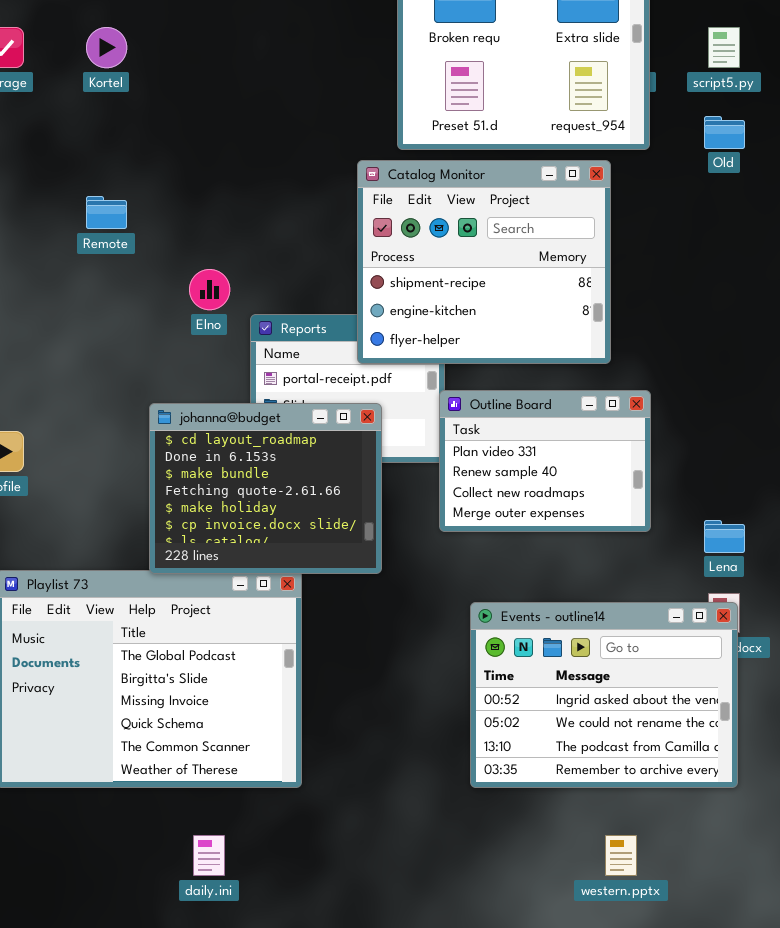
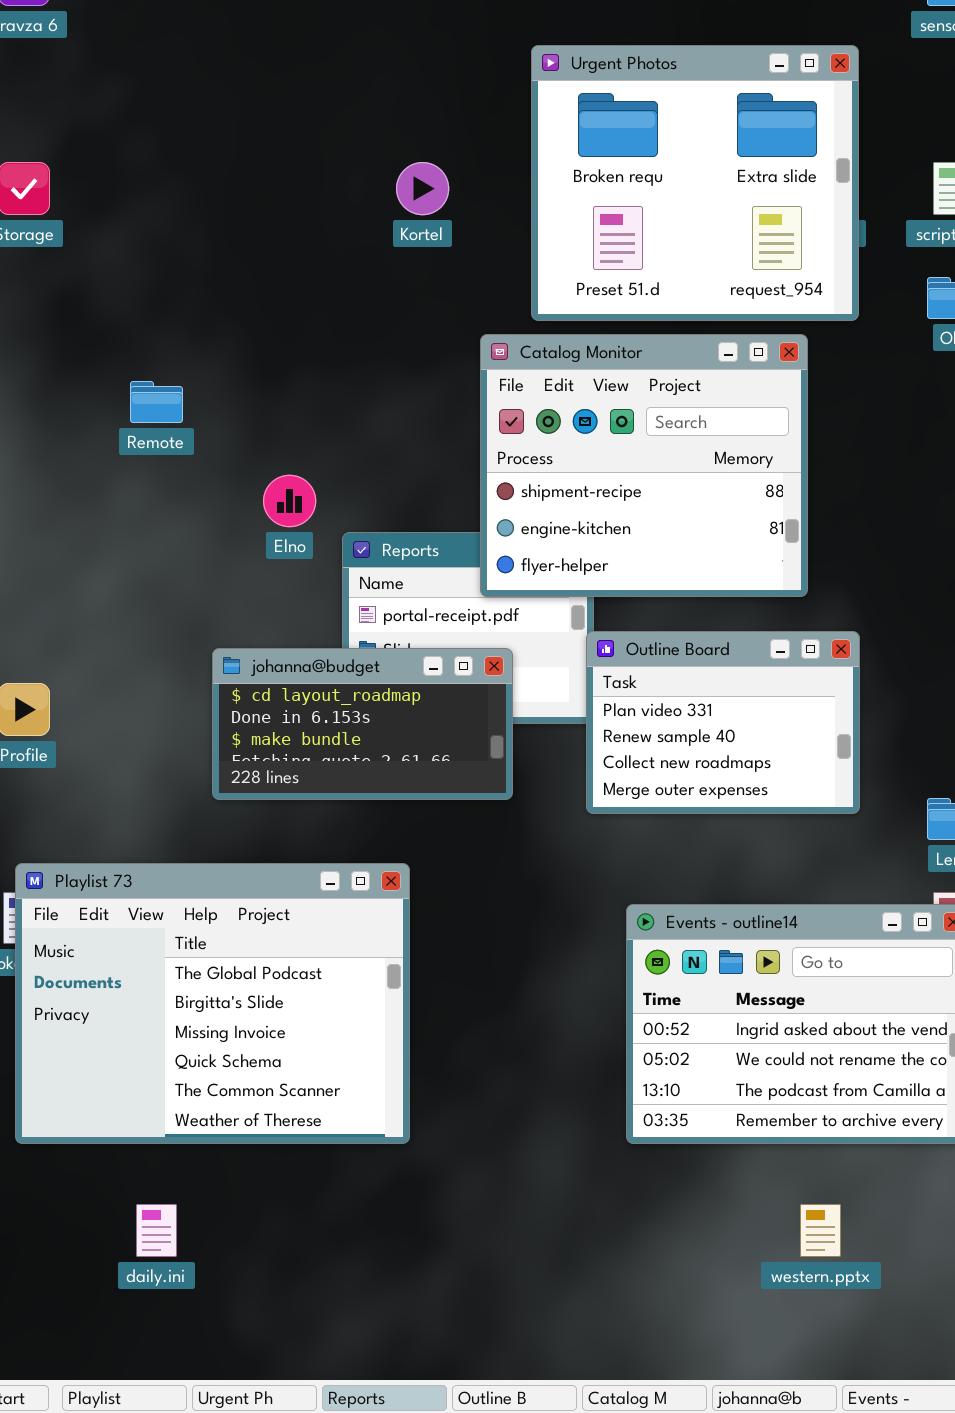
Kortel: [86,27,127,68] -> [396,162,449,215], moved
johanna@budget: [149,403,382,574] -> [212,648,513,800], resized
daily.ini: [193,835,225,876] -> [136,1204,177,1257], moved

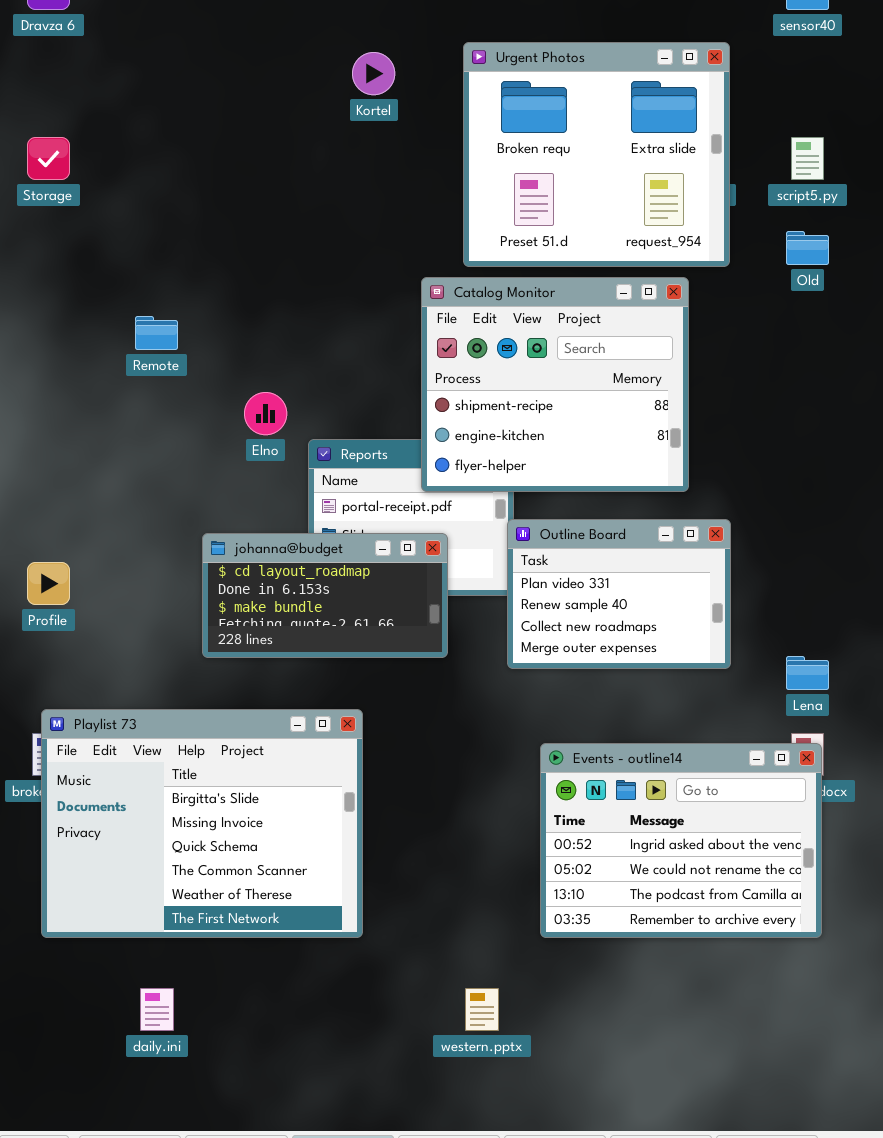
Kortel: [396,162,449,215] -> [352,52,395,95], moved
Playlist 73: [15,863,410,1144] -> [41,709,363,938], scrolled down 1 row
western.pptx: [800,1204,841,1257] -> [465,988,499,1031], moved

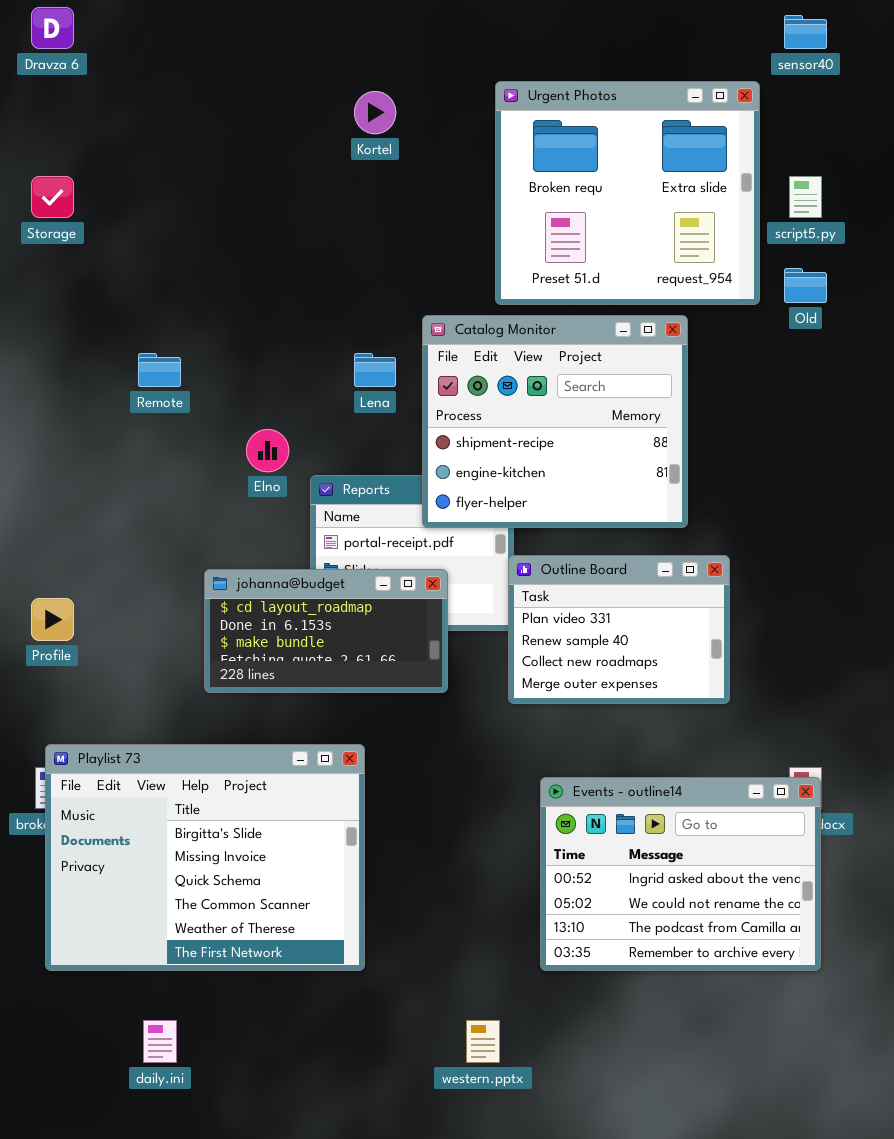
Urgent Photos: [463,42,730,267] -> [495,81,760,305], moved
Lena: [786,656,829,690] -> [354,353,396,387], moved

